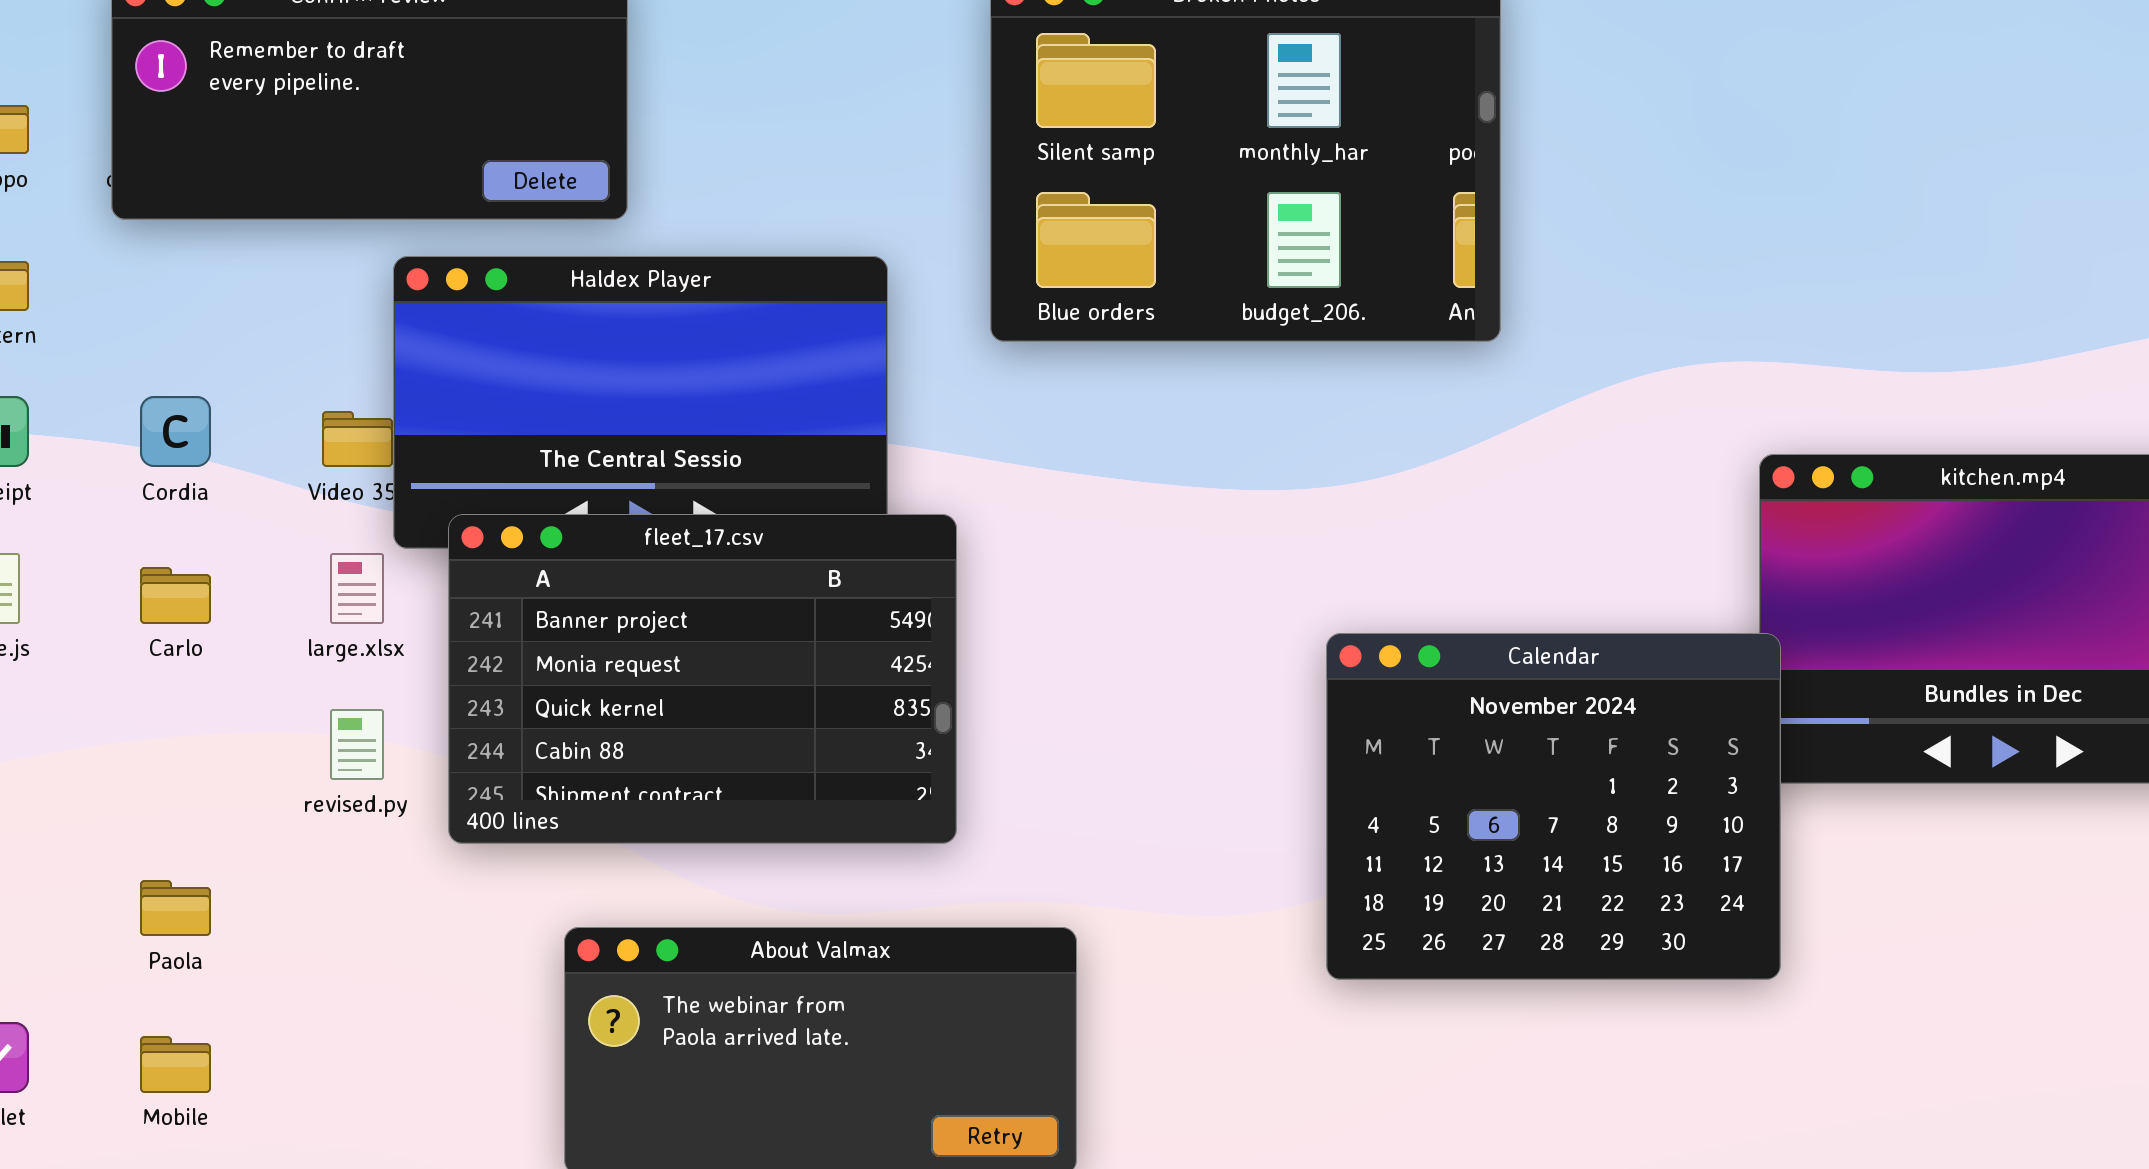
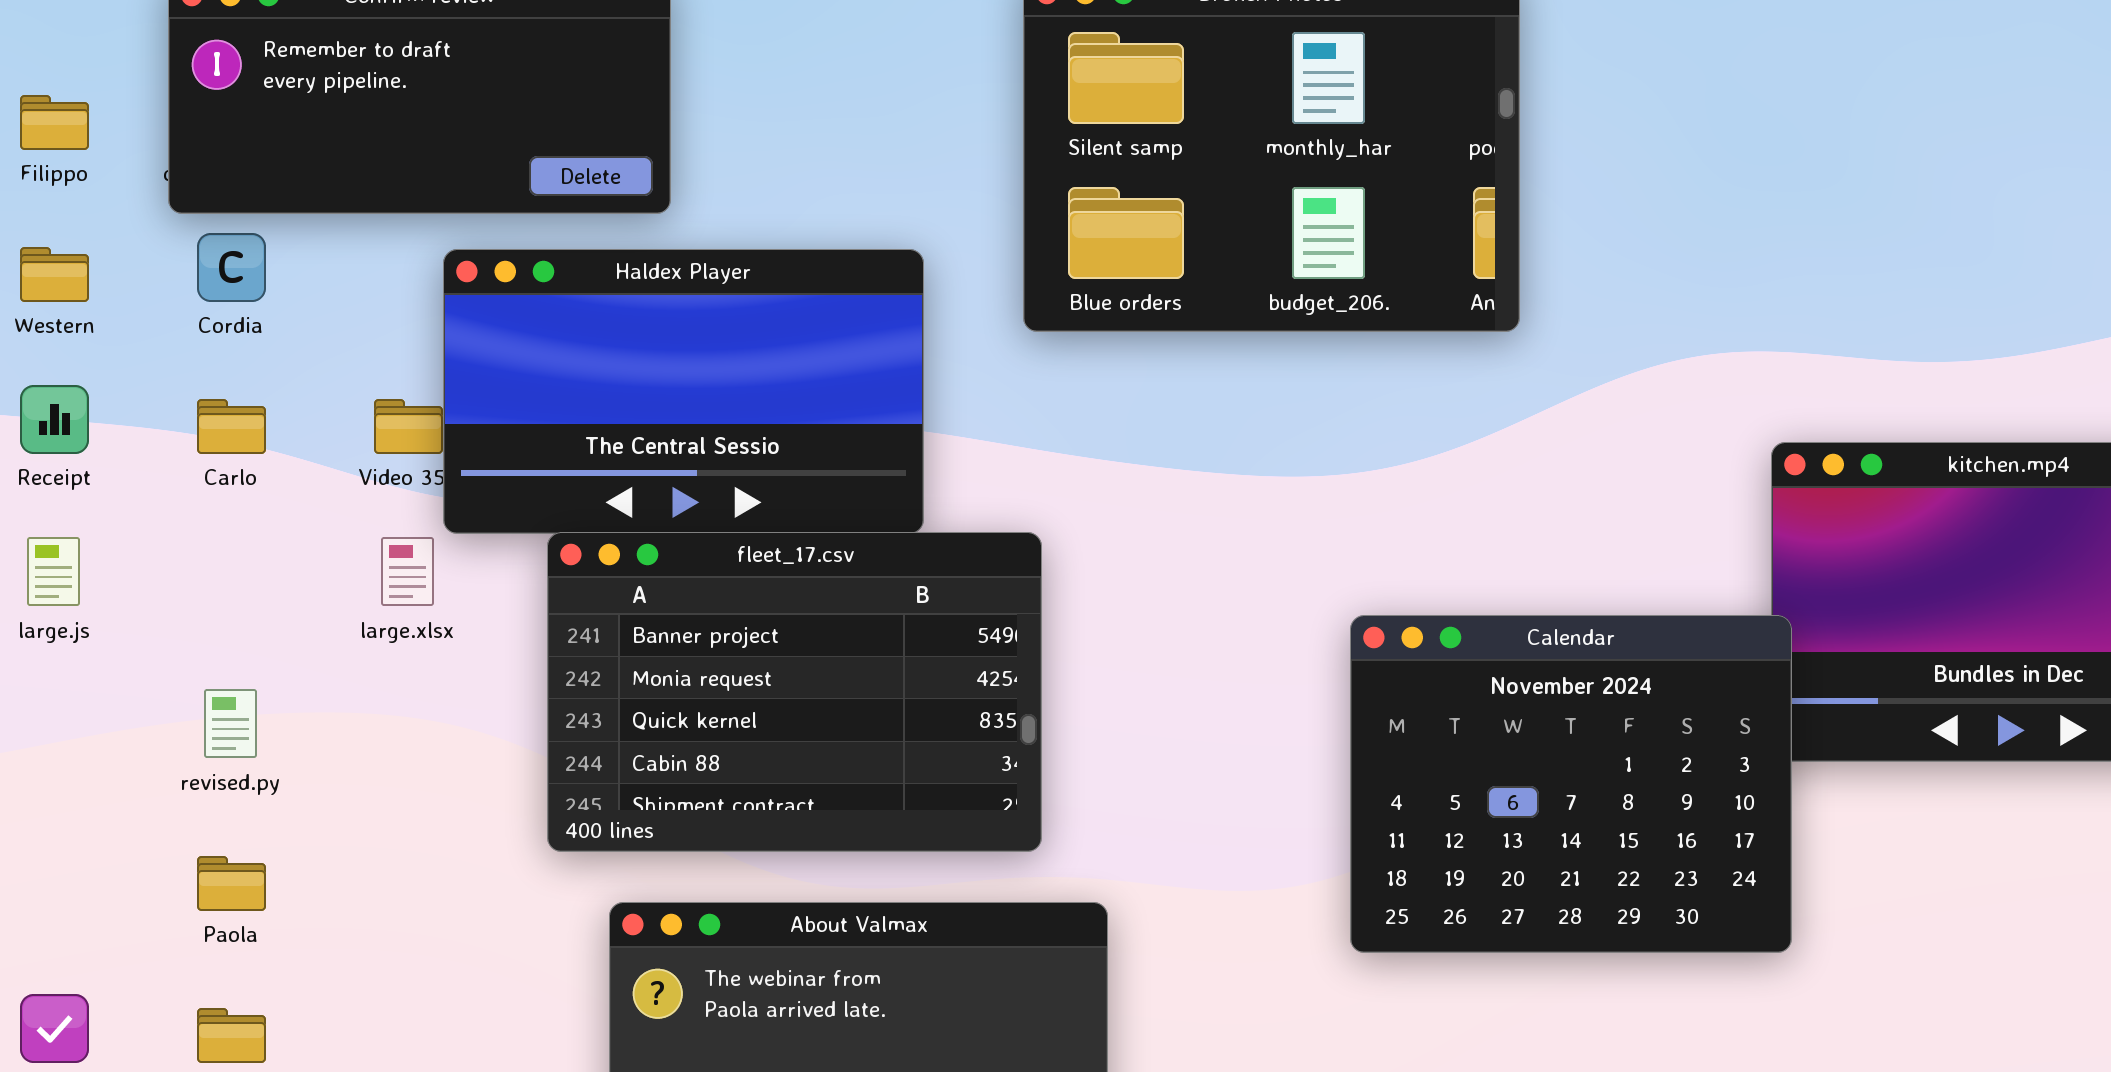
Cordia: [140,396,211,467] -> [197,233,266,302], moved
fleet_17.csv: [448,514,957,844] -> [547,532,1042,852], moved
Carlo: [140,567,211,624] -> [197,399,266,454], moved
revised.py: [330,709,384,780] -> [204,689,257,758], moved

